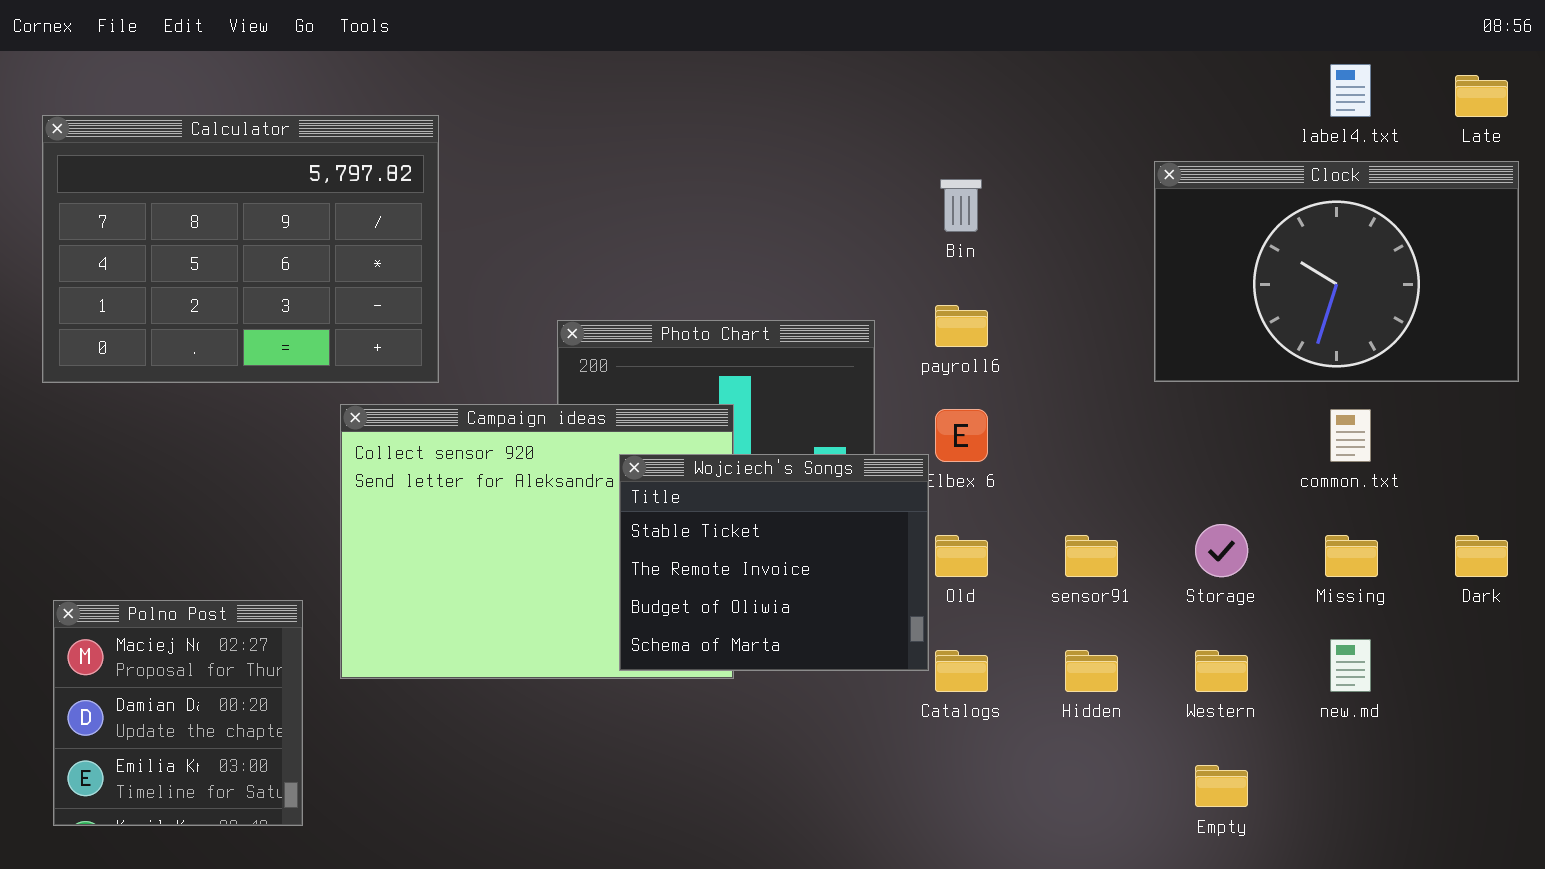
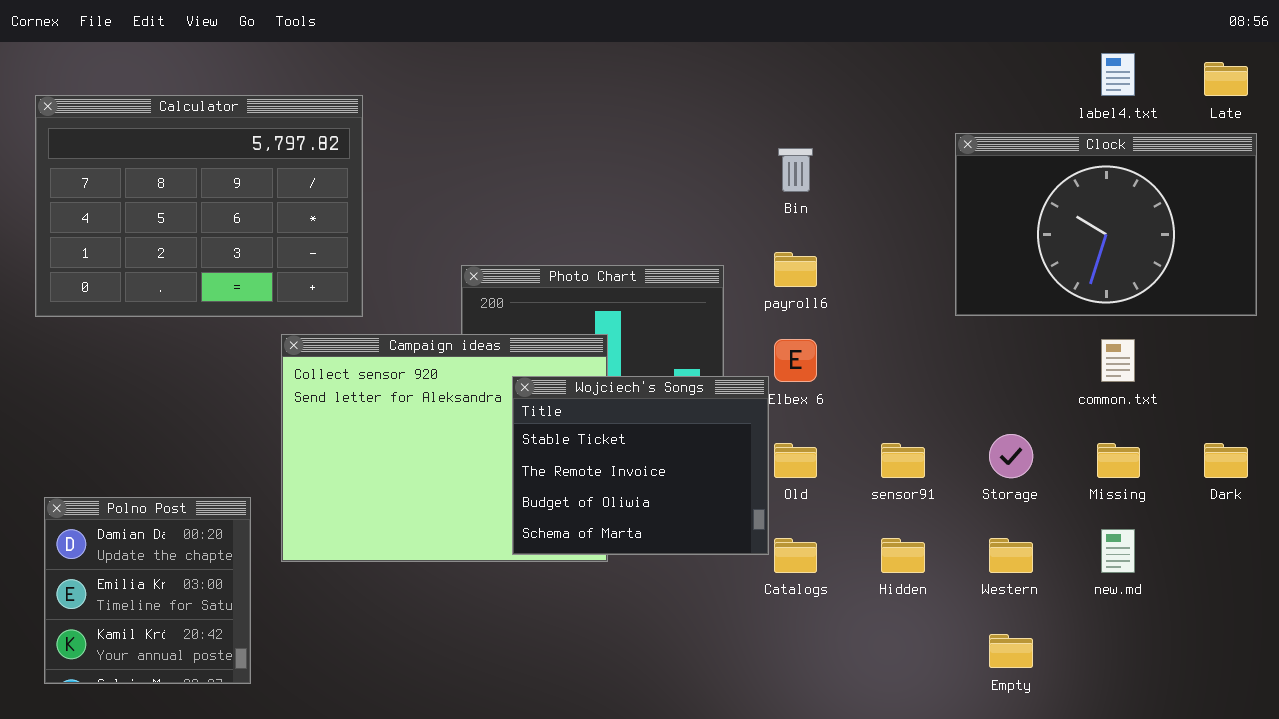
Polno Post: [53,600,303,826] -> [44,497,251,684], scrolled down 1 row

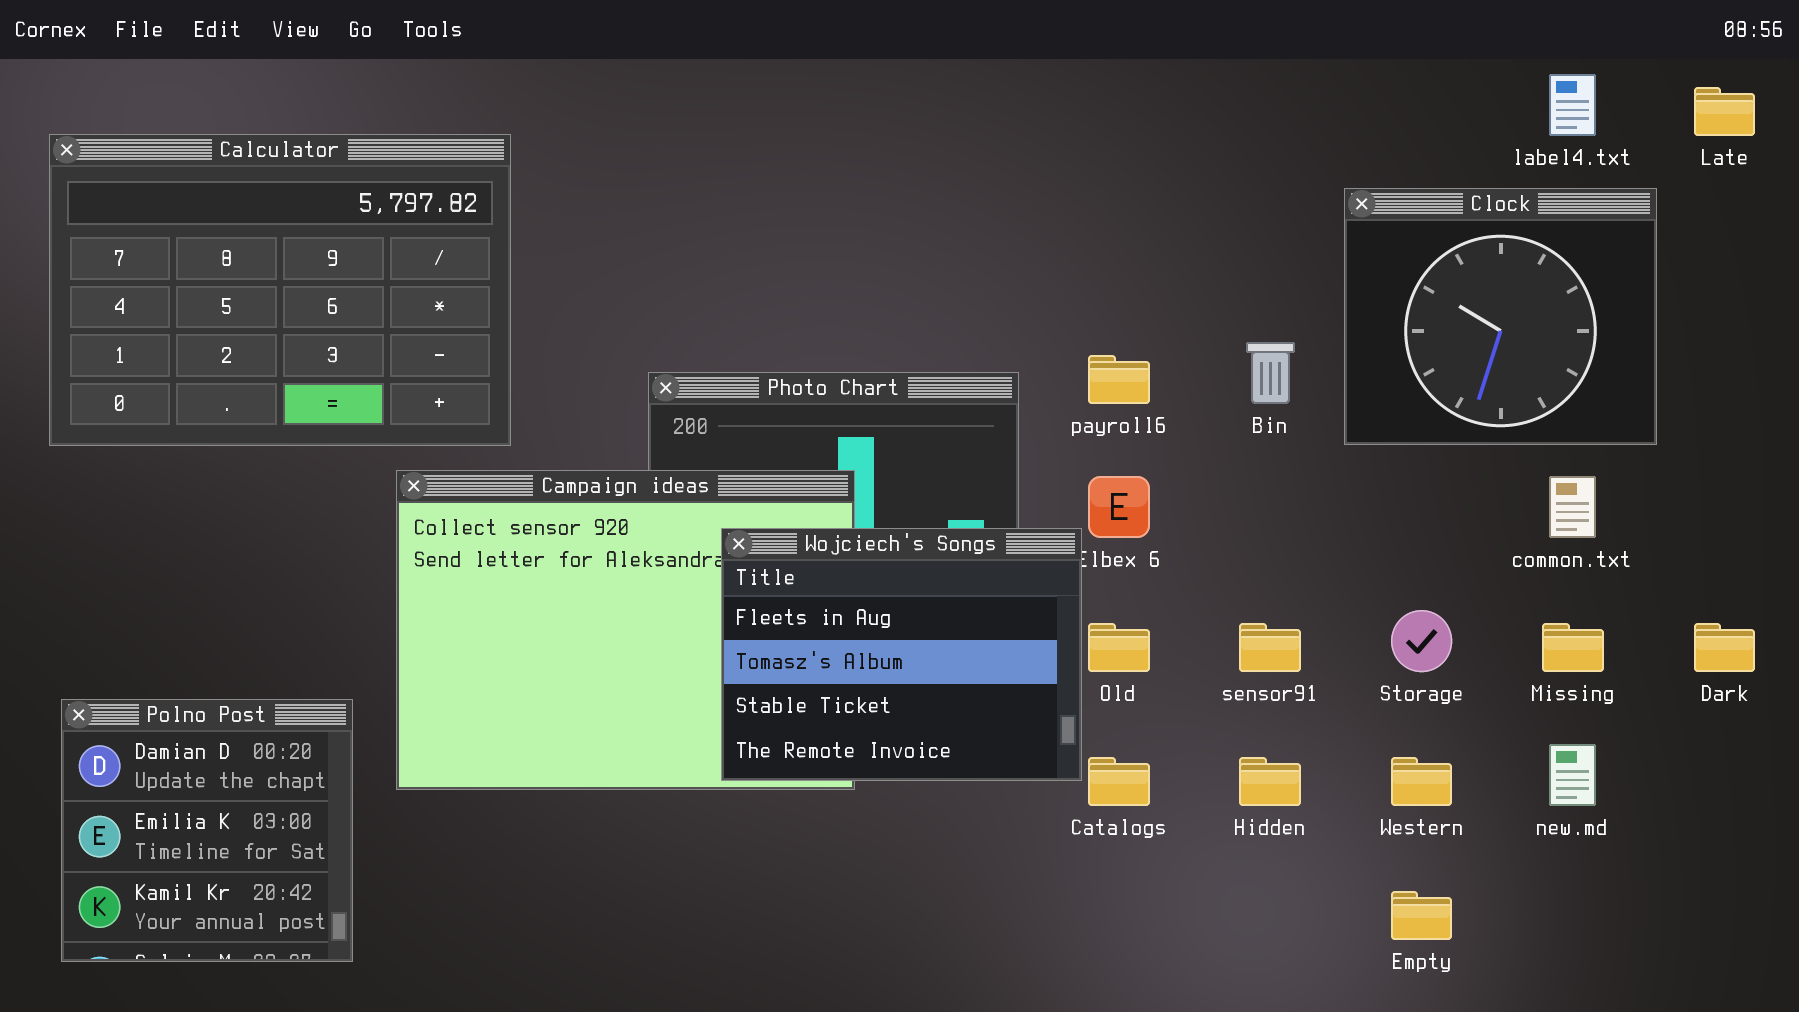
Clock: [955,133,1257,316] -> [1344,188,1657,445], resized
Bin: [778,148,813,192] -> [1246,342,1295,404], moved
Wojciech's Songs: [512,376,769,555] -> [721,528,1082,781], scrolled up 2 rows

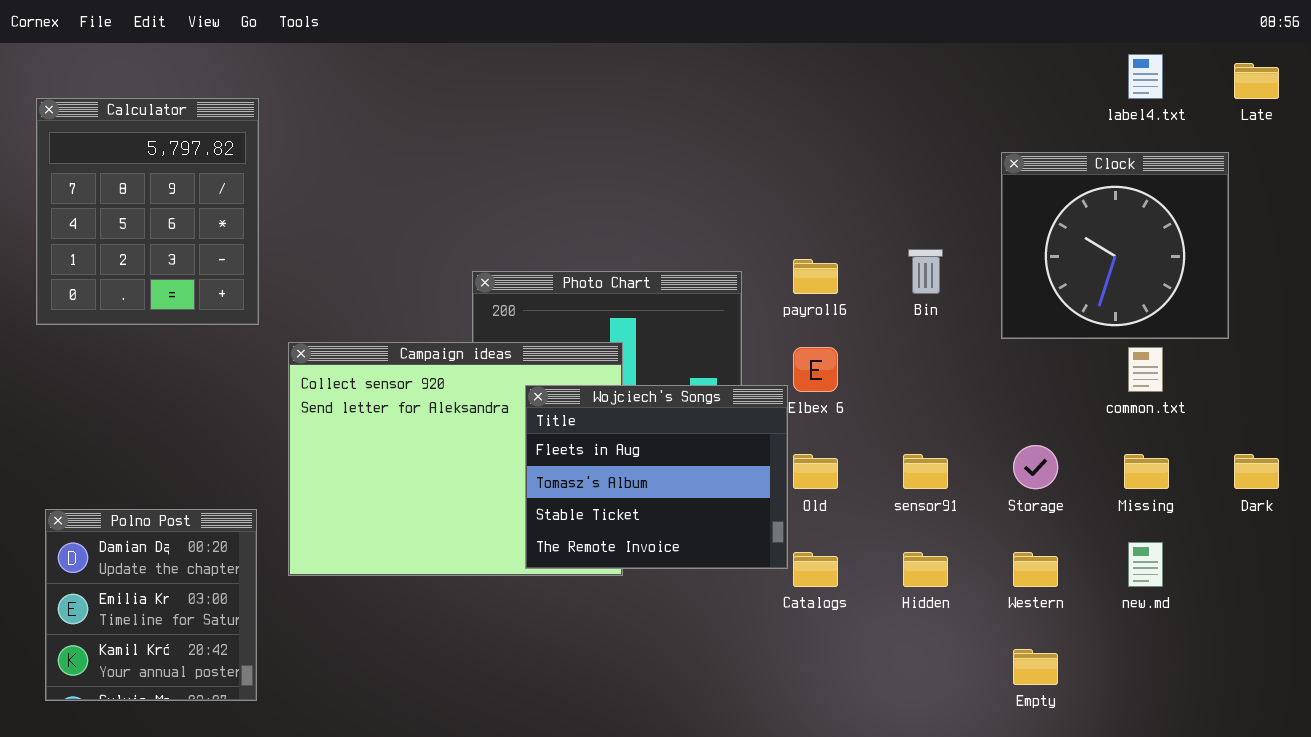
Calculator: [49,134,511,446] -> [36,98,259,325], resized
Clock: [1344,188,1657,445] -> [1001,152,1229,339], moved

